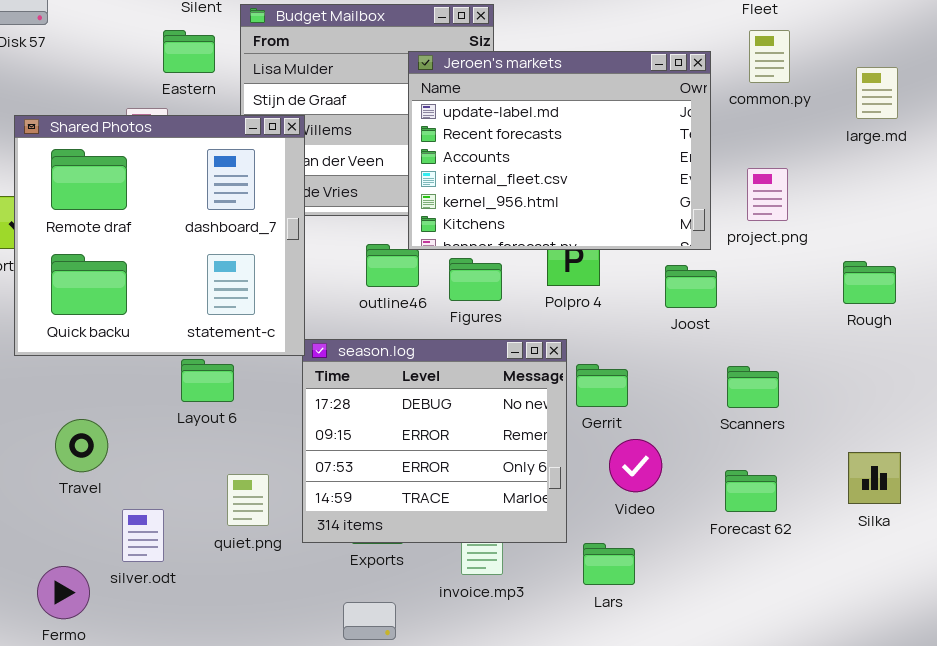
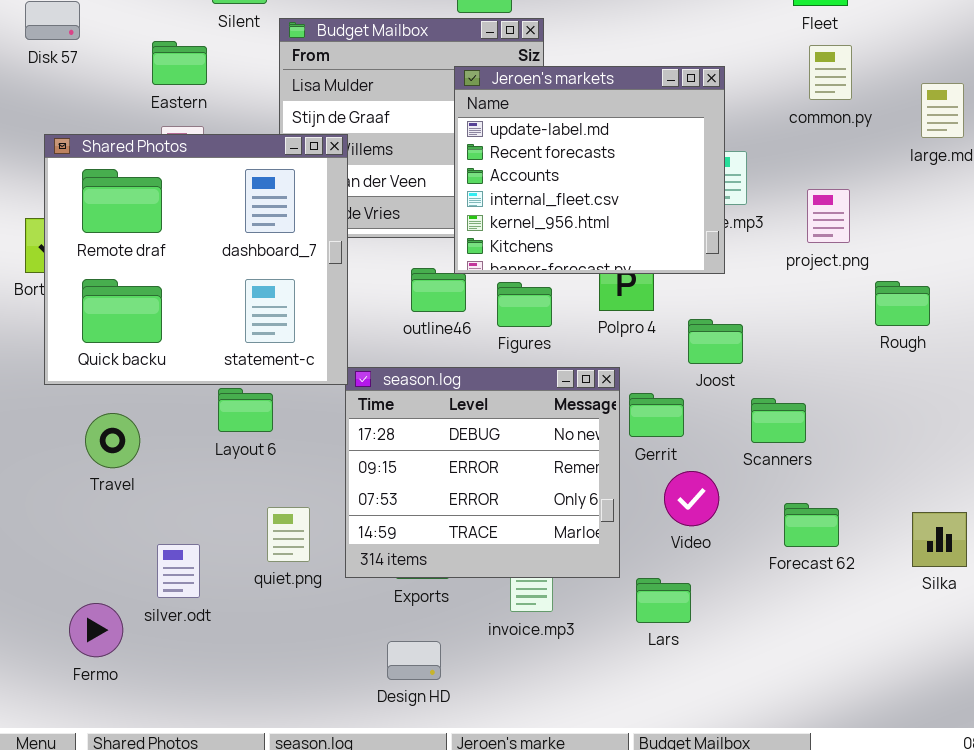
Eastern: [163,30,215,73] -> [152,41,207,85], moved
Jeroen's markets: [408,51,711,250] -> [454,66,725,274], resized
Rough: [843,261,896,304] -> [875,281,930,326], moved
Joost: [665,265,717,308] -> [688,319,743,364], moved
Scanners: [727,366,779,408] -> [751,398,806,443], moved
Travel: [55,419,108,472] -> [85,413,140,468], moved
Silka: [848,452,901,504] -> [912,512,967,567], moved

